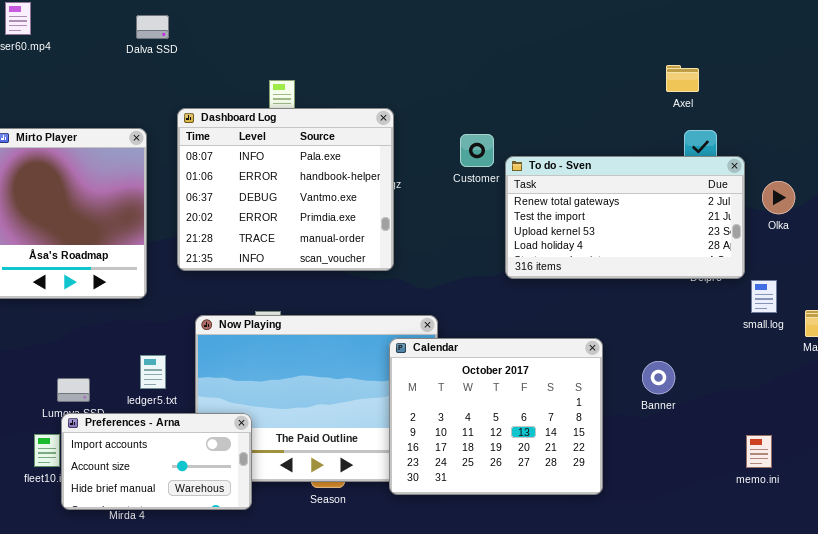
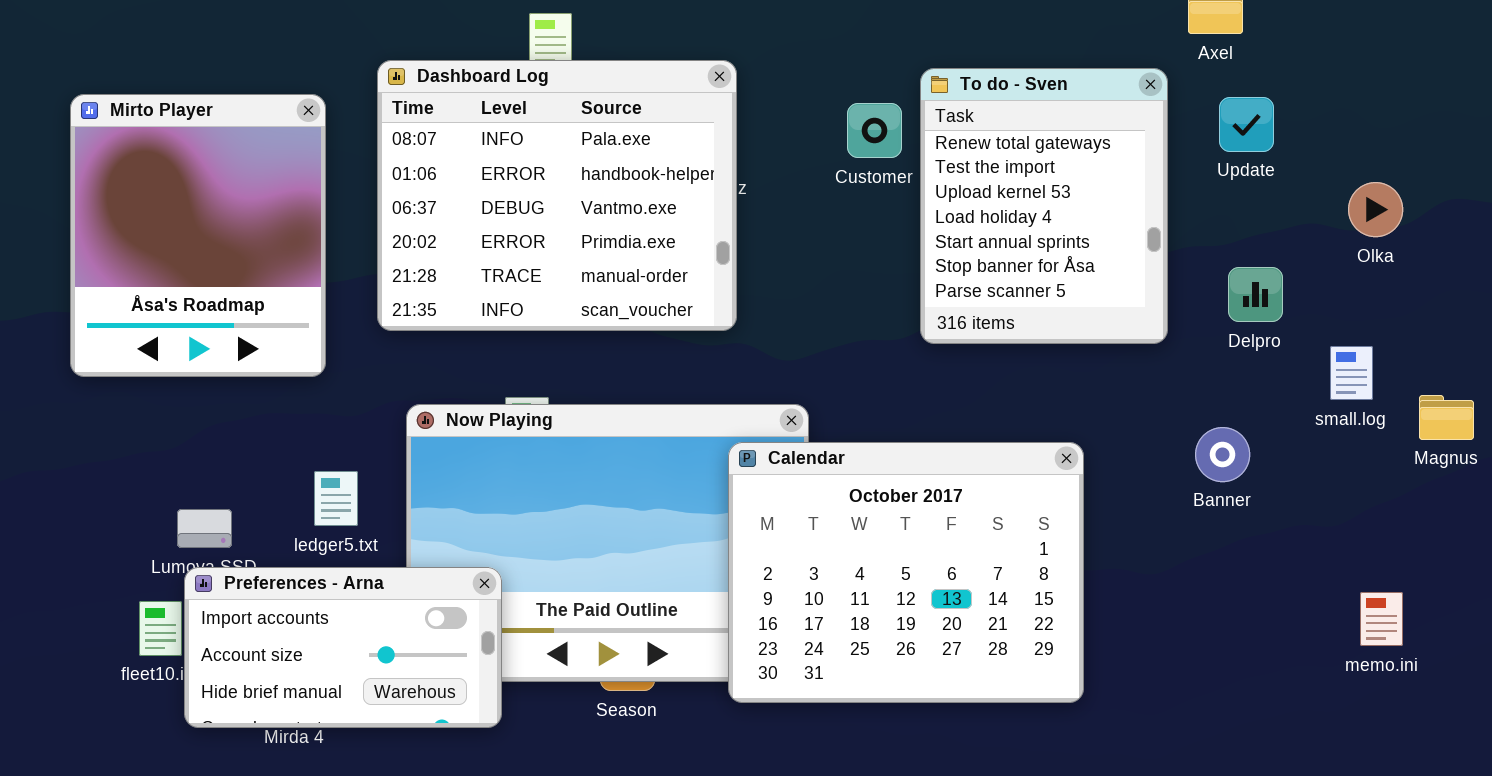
To do - Sven: [505,156,745,279] -> [920,68,1168,344], resized
Banner: [642,361,675,394] -> [1195,427,1250,482], moved
memo.ini: [746,435,772,468] -> [1360,592,1403,646], moved

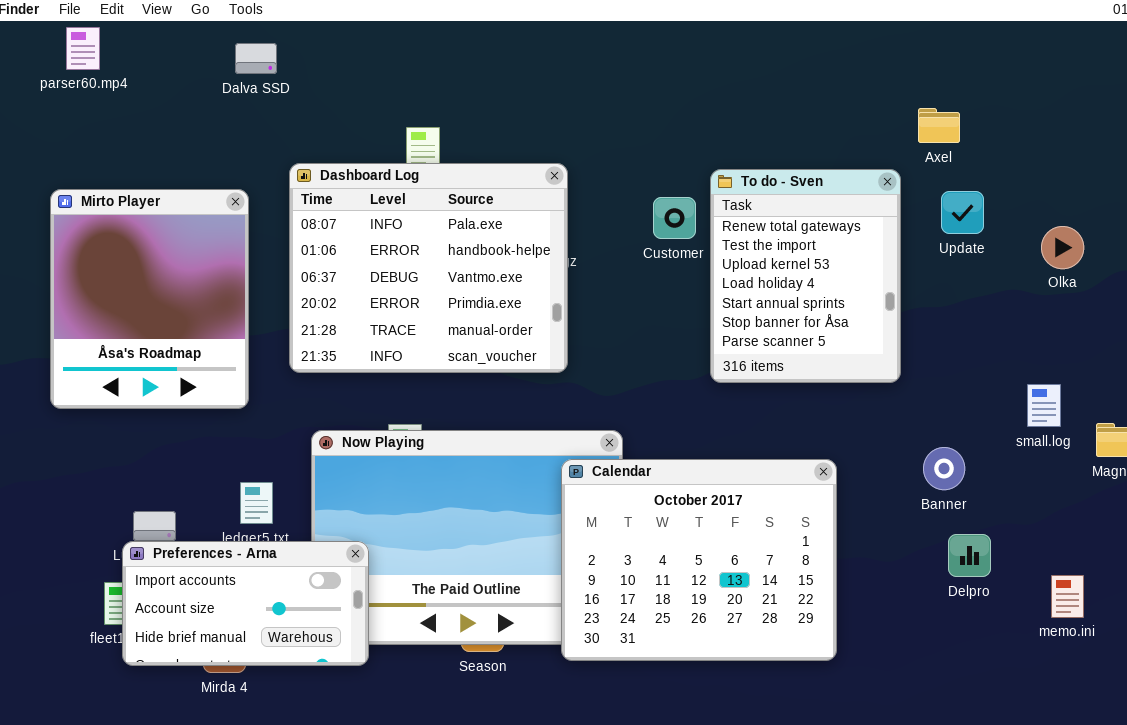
Olka: [1348,182,1403,237] -> [1041,226,1084,269], moved
Delpro: [1228,267,1283,322] -> [948,534,991,577], moved
Preferences - Arna: [184,567,502,728] -> [122,541,369,666], moved

